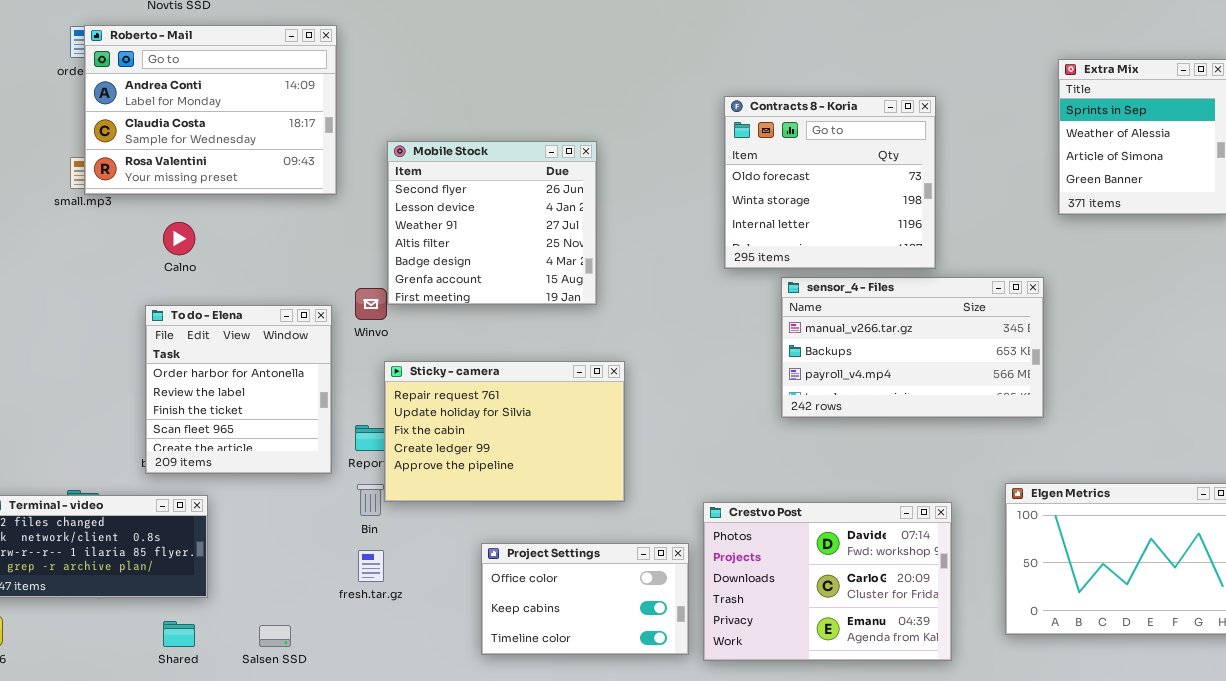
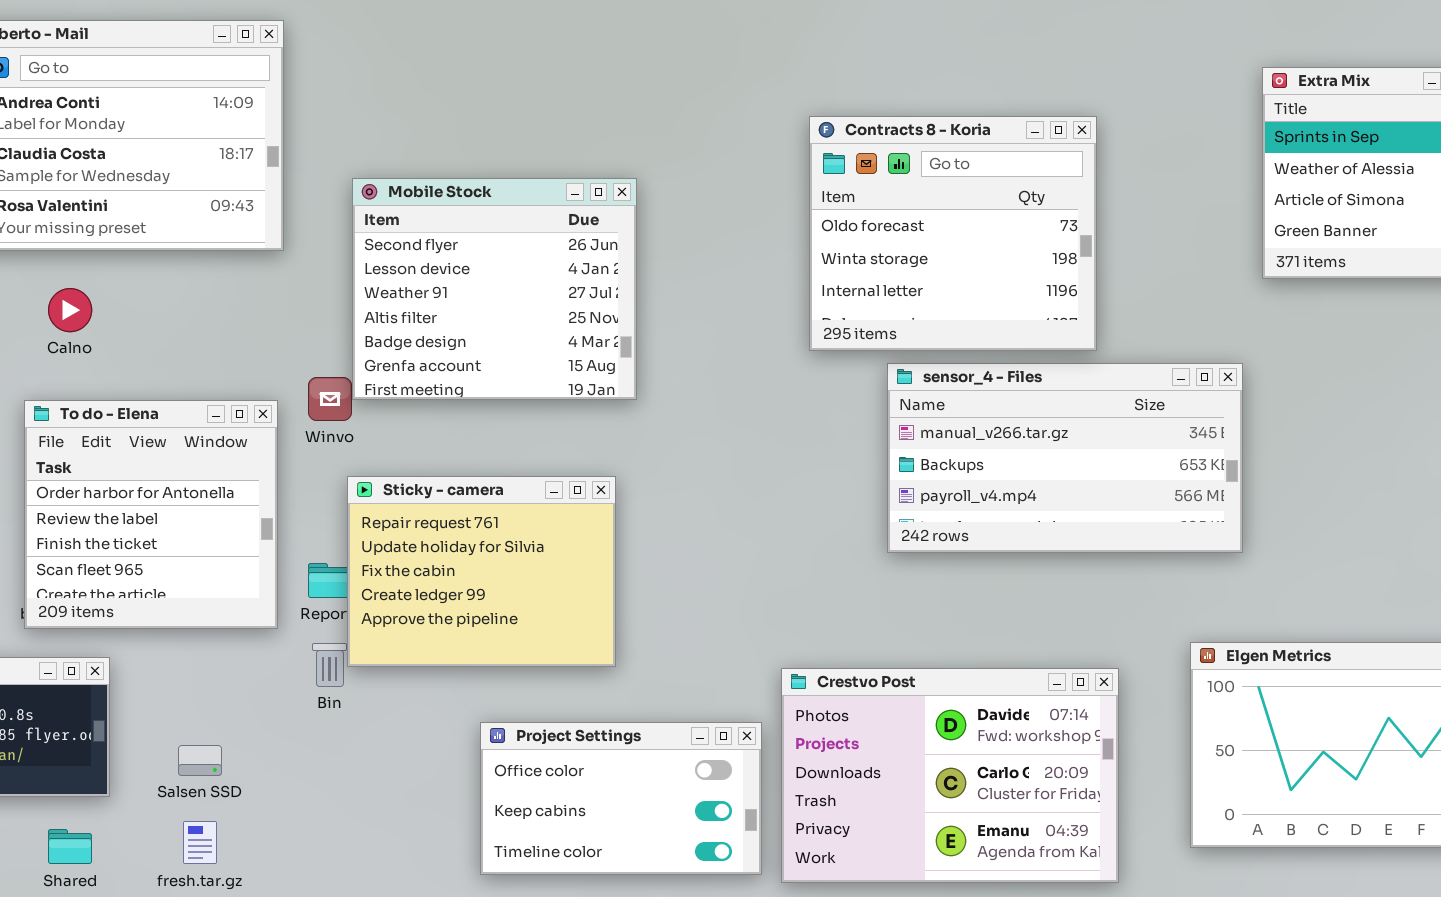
Sticky - camera: [384,361,625,502] -> [347,476,616,667], resized
fresh.tar.gz: [358,550,384,582] -> [183,821,217,864], moved
Salsen SSD: [259,625,291,647] -> [178,745,222,776], moved

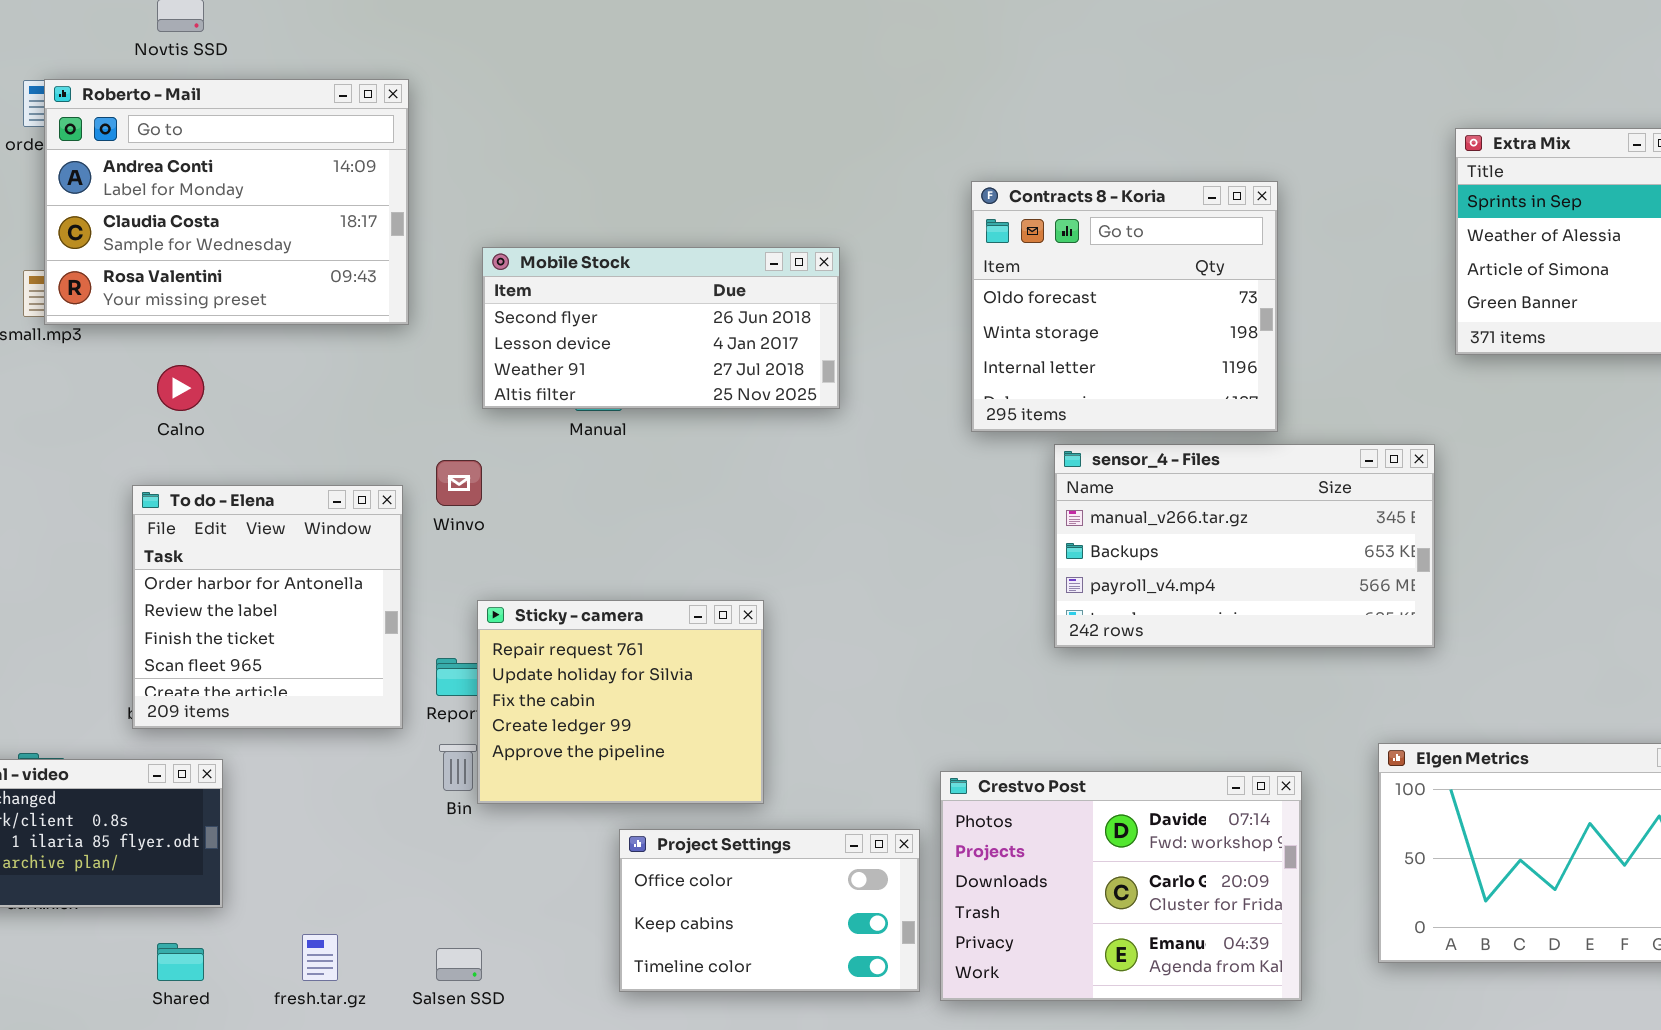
Mobile Stock: [352,178,637,400] -> [482,247,840,409], resized
Sticky - camera: [347,476,616,667] -> [477,600,764,804], moved
Salsen SSD: [178,745,222,776] -> [436,948,482,981], moved

